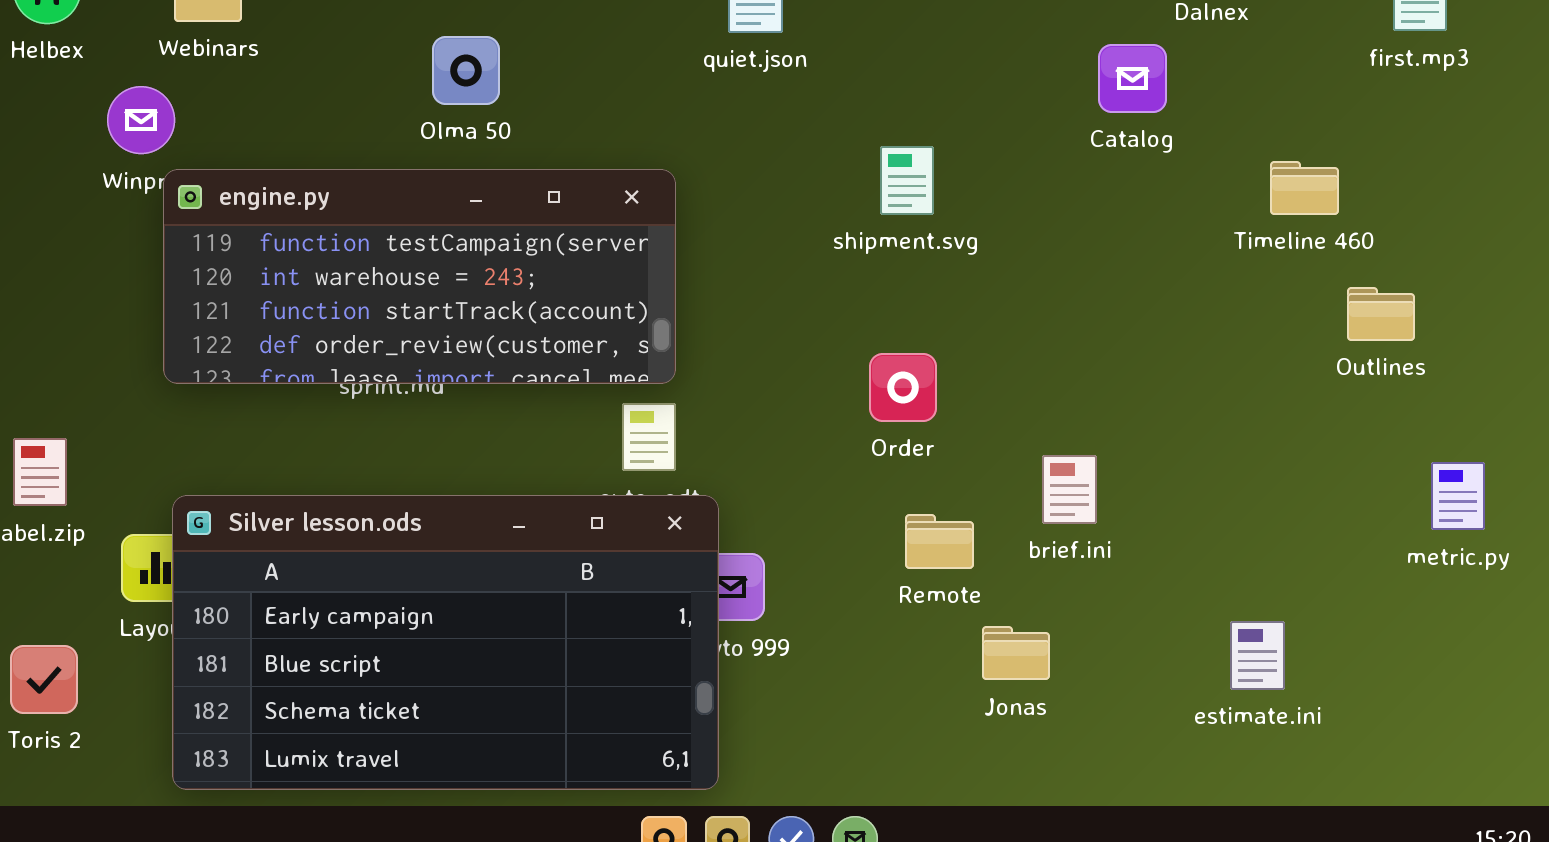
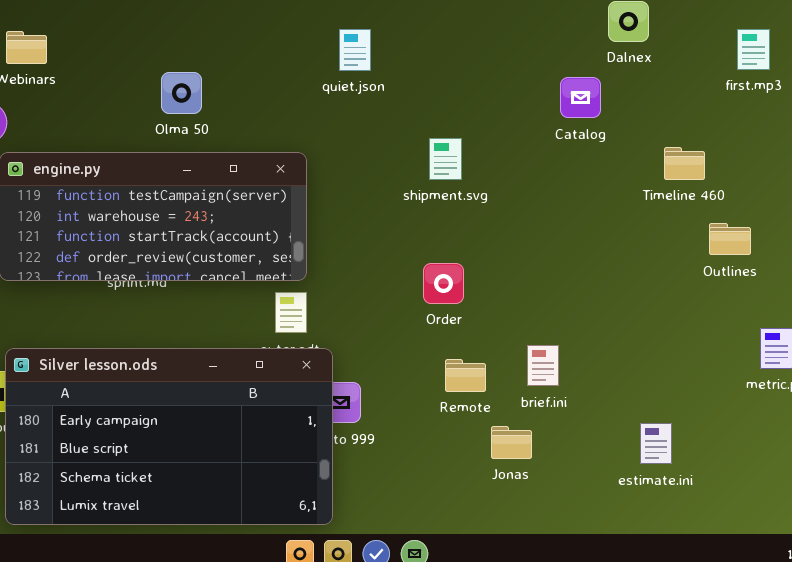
brief.ini: [1042,455,1097,524] -> [527,345,559,386], moved

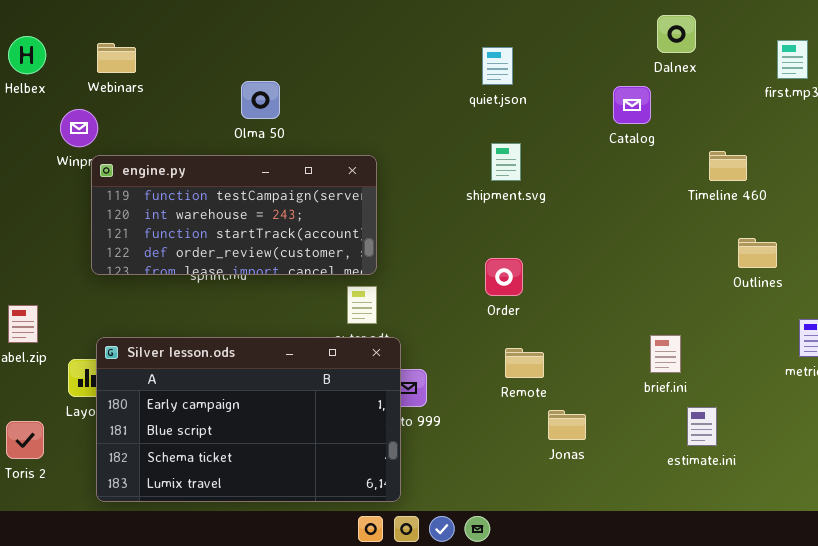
quiet.json: [339,29,371,71] -> [482,47,513,85], moved
Outlines: [709,223,751,255] -> [738,238,777,268], moved
brief.ini: [527,345,559,386] -> [650,335,681,373], moved

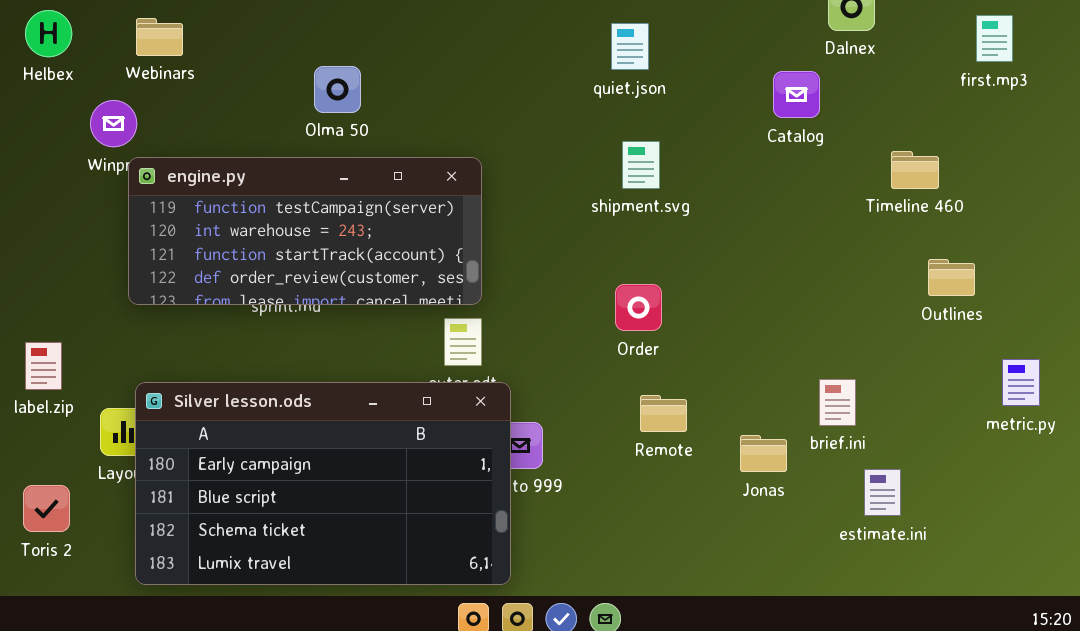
Jonas: [548,410,586,440] -> [740,435,787,472], moved

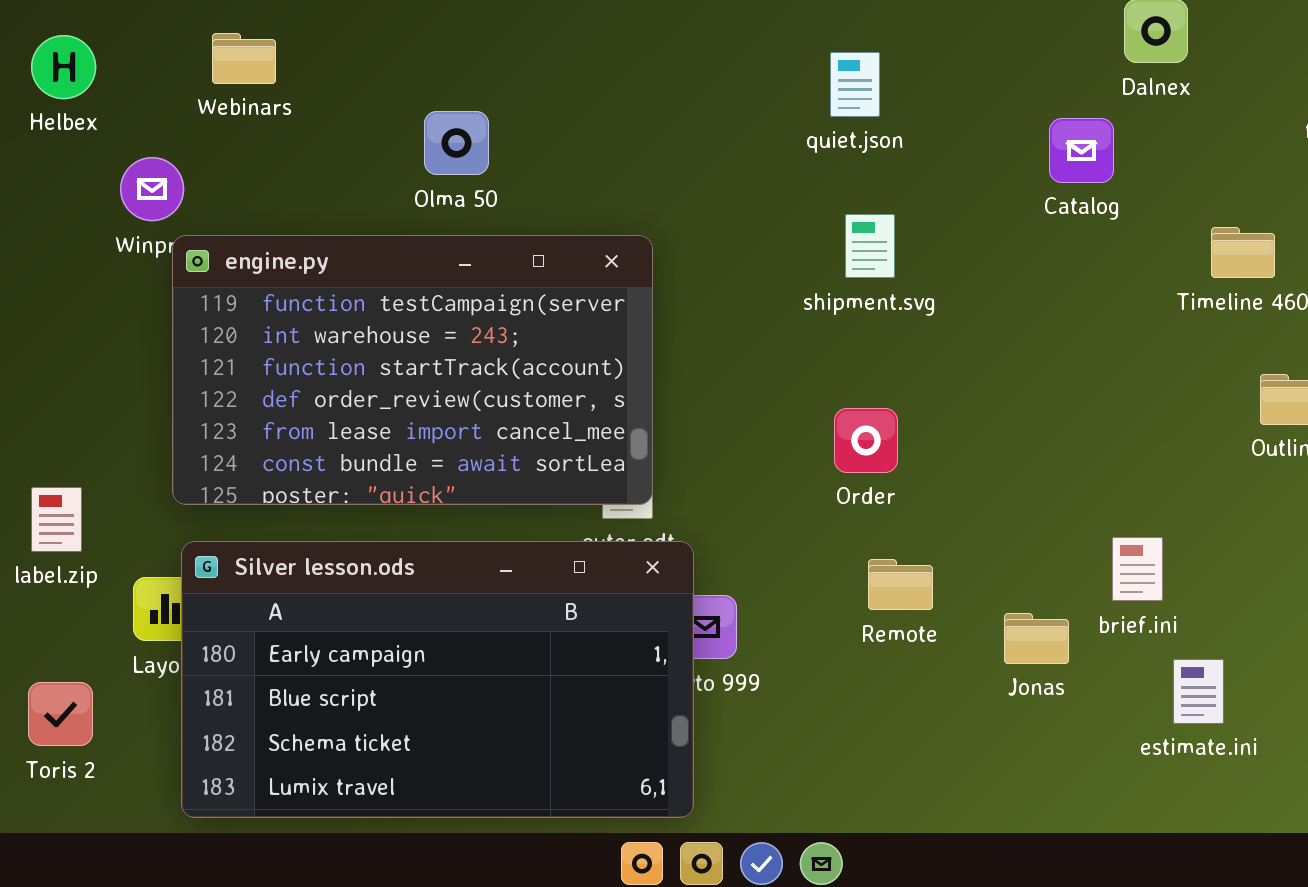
Webinars: [136,18,183,56] -> [212,33,276,84], moved
engine.py: [128,157,482,305] -> [172,235,653,505], resized

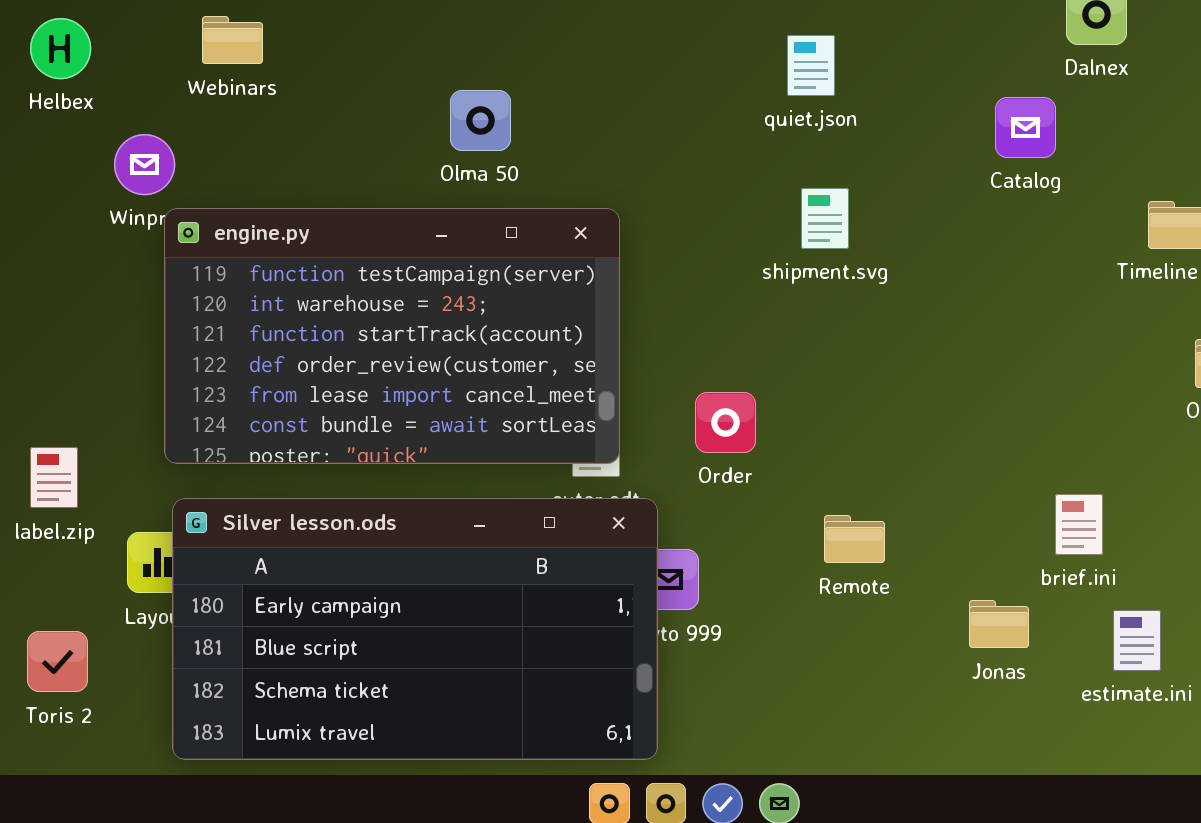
Olma 50: [424,111,489,175] -> [450,90,511,151], moved
Order: [834,408,898,473] -> [695,392,756,453], moved
Jonas: [1004,613,1069,664] -> [969,600,1029,648], moved

